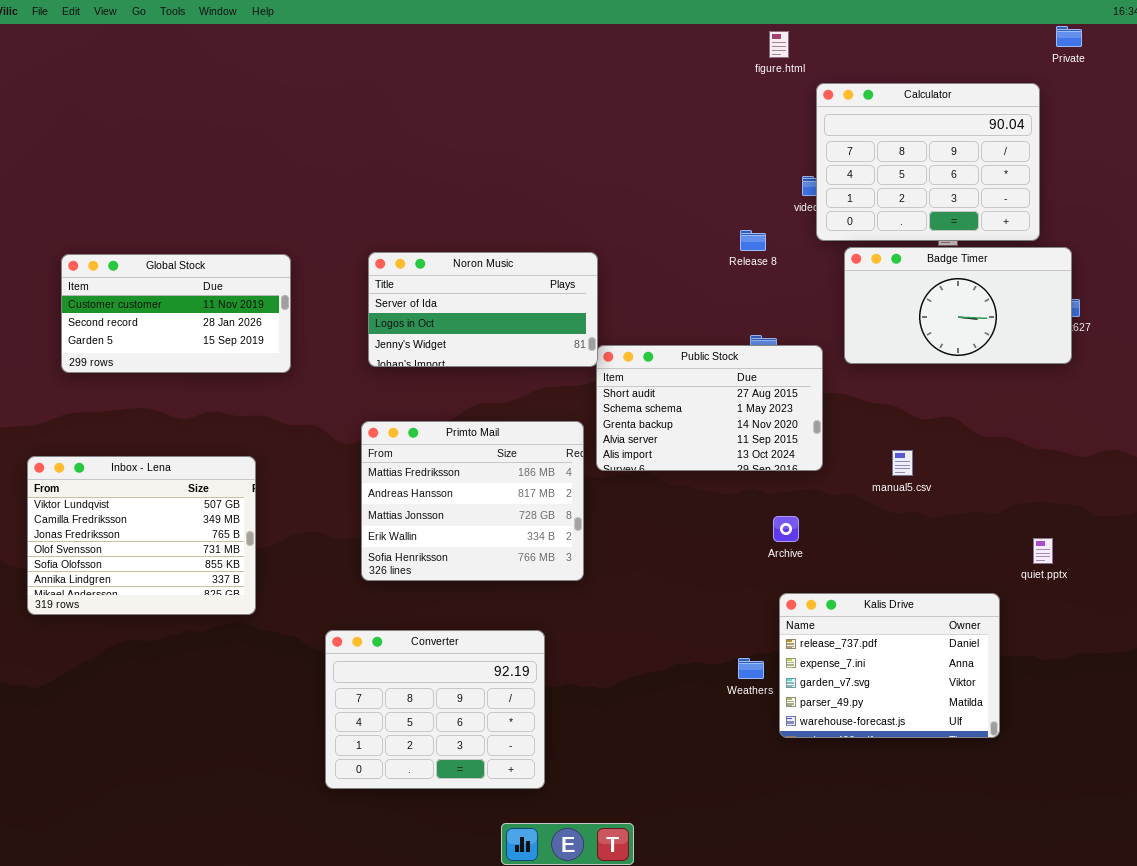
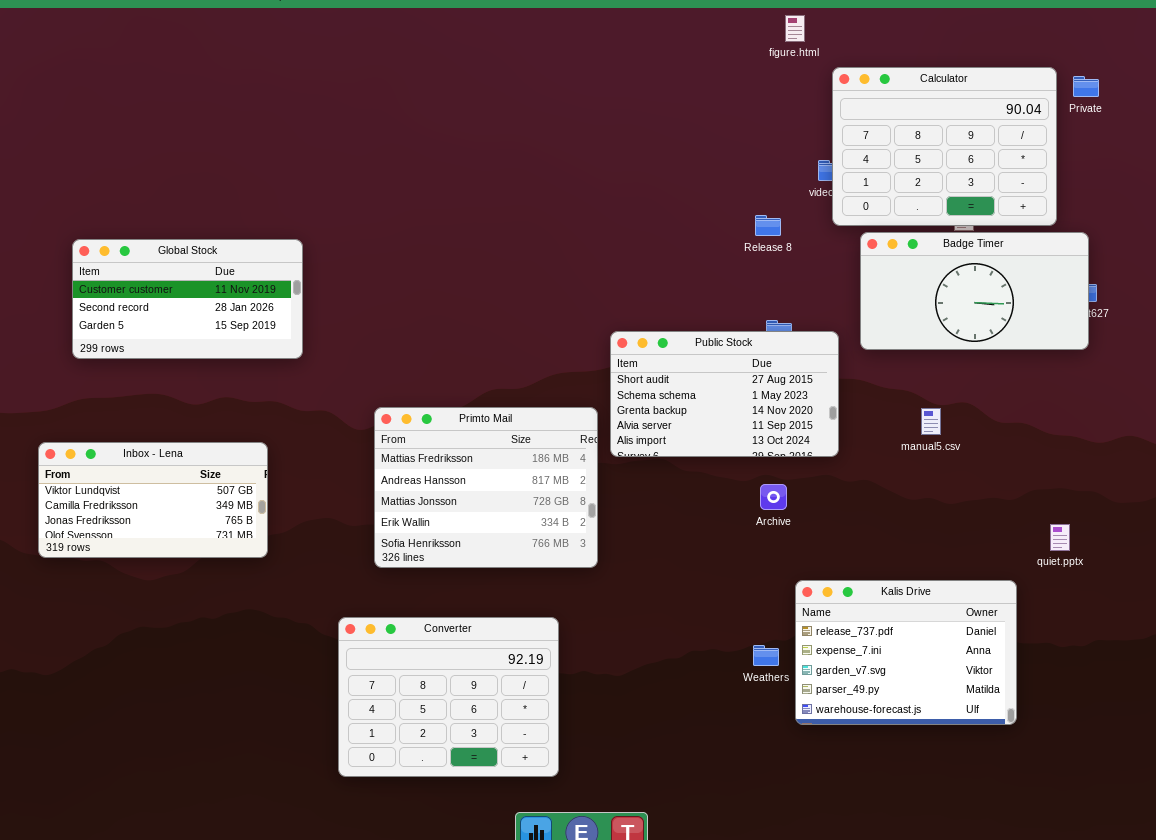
Private: [1056,26,1082,47] -> [1073,76,1099,97], moved
Noron Music: [368,252,598,367] -> none, closed
manual5.csv: [892,450,913,476] -> [921,408,941,435], moved
Inbox - Lena: [27,456,256,615] -> [38,442,268,558], resized
Archive: [773,516,799,542] -> [760,484,787,510], moved

